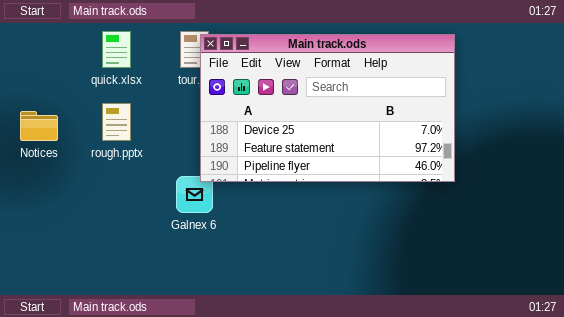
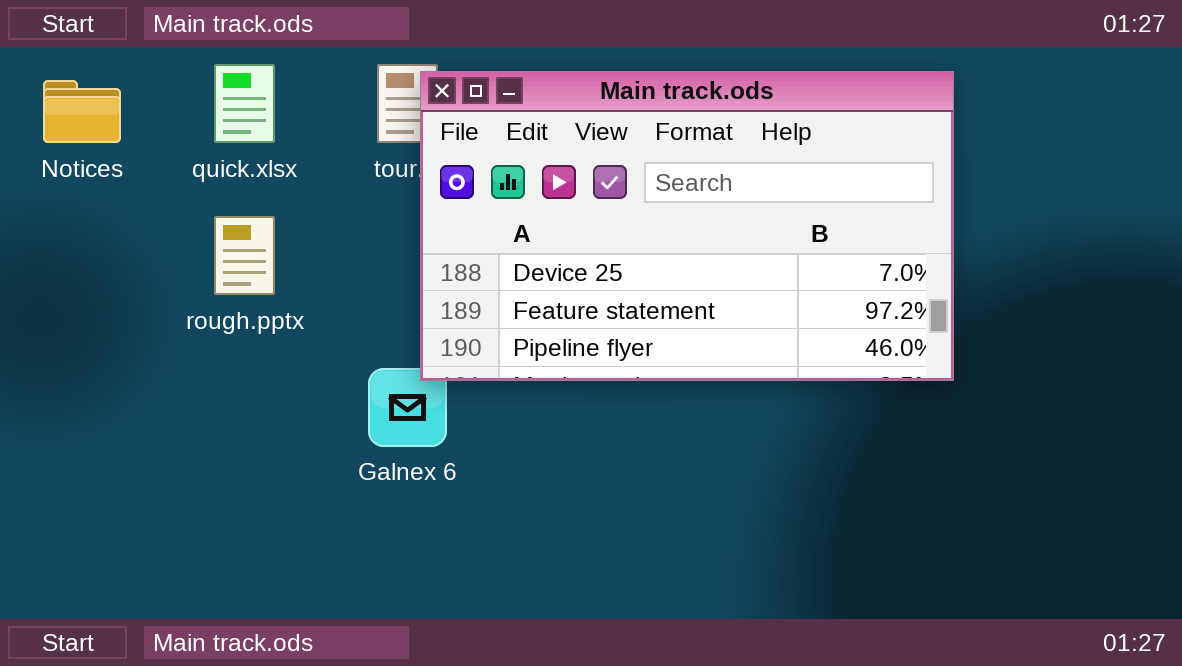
Notices: [20,111,58,141] -> [43,80,121,143], moved

